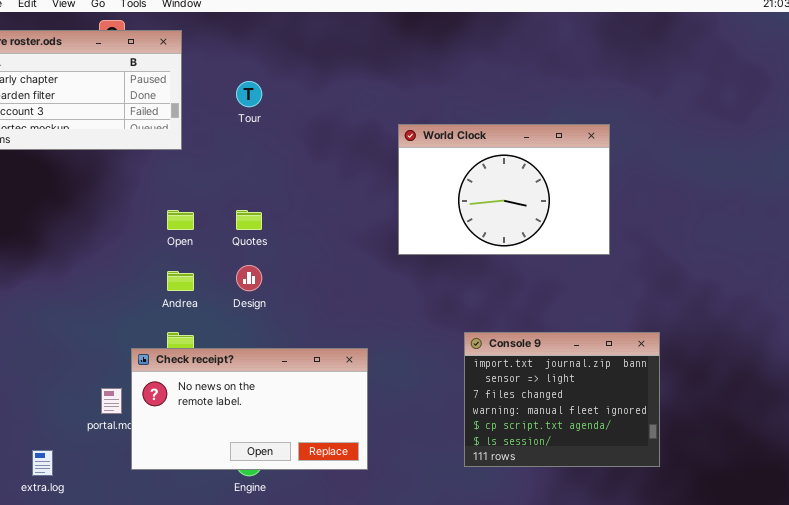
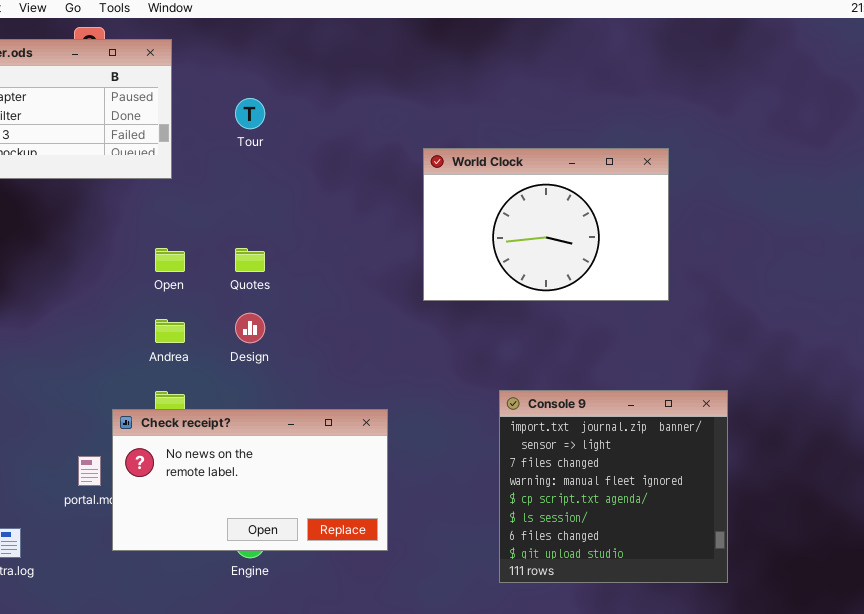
Console 9: [464,332,660,467] -> [499,390,728,583], resized

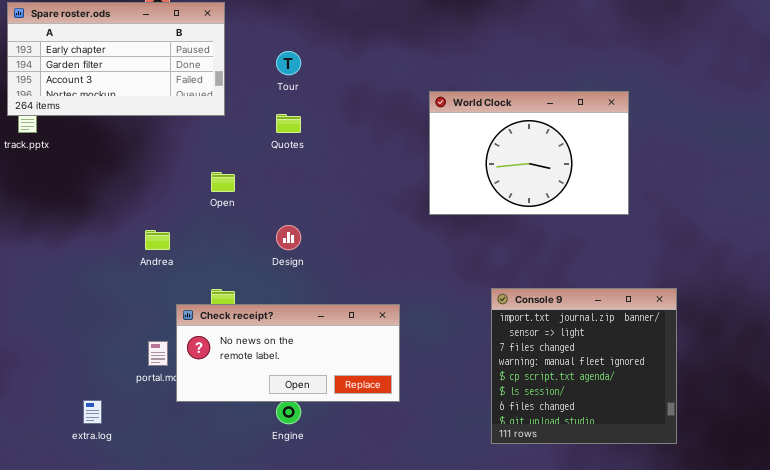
Quotes: [235,248,265,272] -> [276,114,301,133], moved
Andrea: [155,319,185,343] -> [145,230,170,250], moved
Check receipt?: [112,409,388,551] -> [176,304,400,402], resized

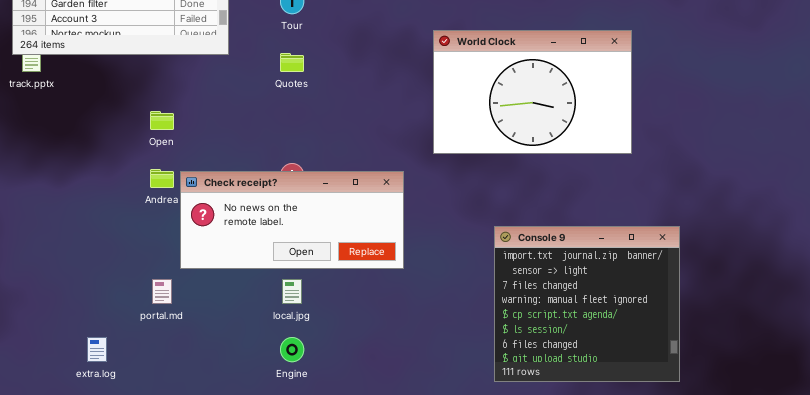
Open: [211,172,235,192] -> [150,111,174,130], moved
Check receipt?: [176,304,400,402] -> [180,171,404,269], moved

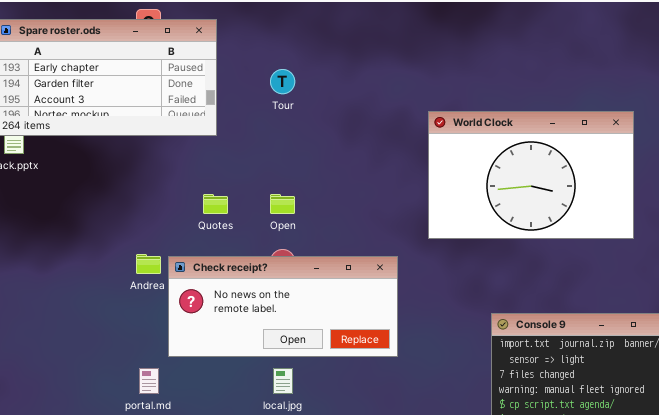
Quotes: [280,53,304,72] -> [203,194,228,214], moved
Open: [150,111,174,130] -> [270,194,295,214], moved

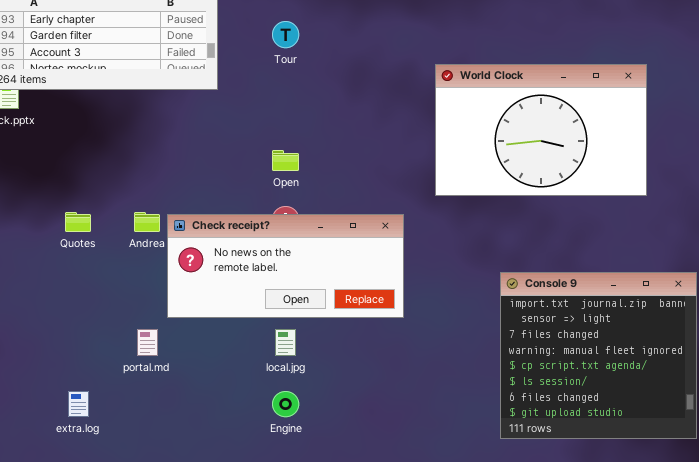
Quotes: [203,194,228,214] -> [65,212,91,232], moved

